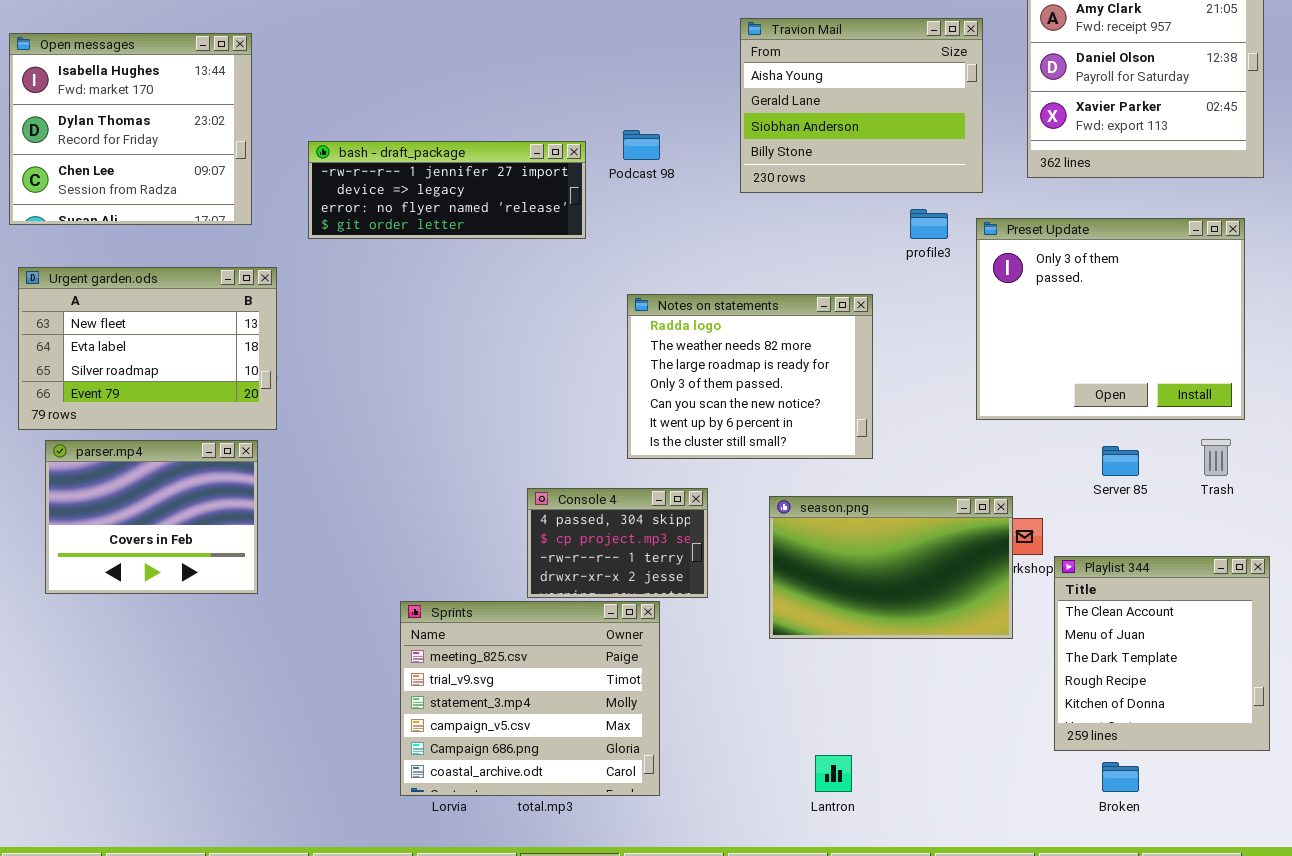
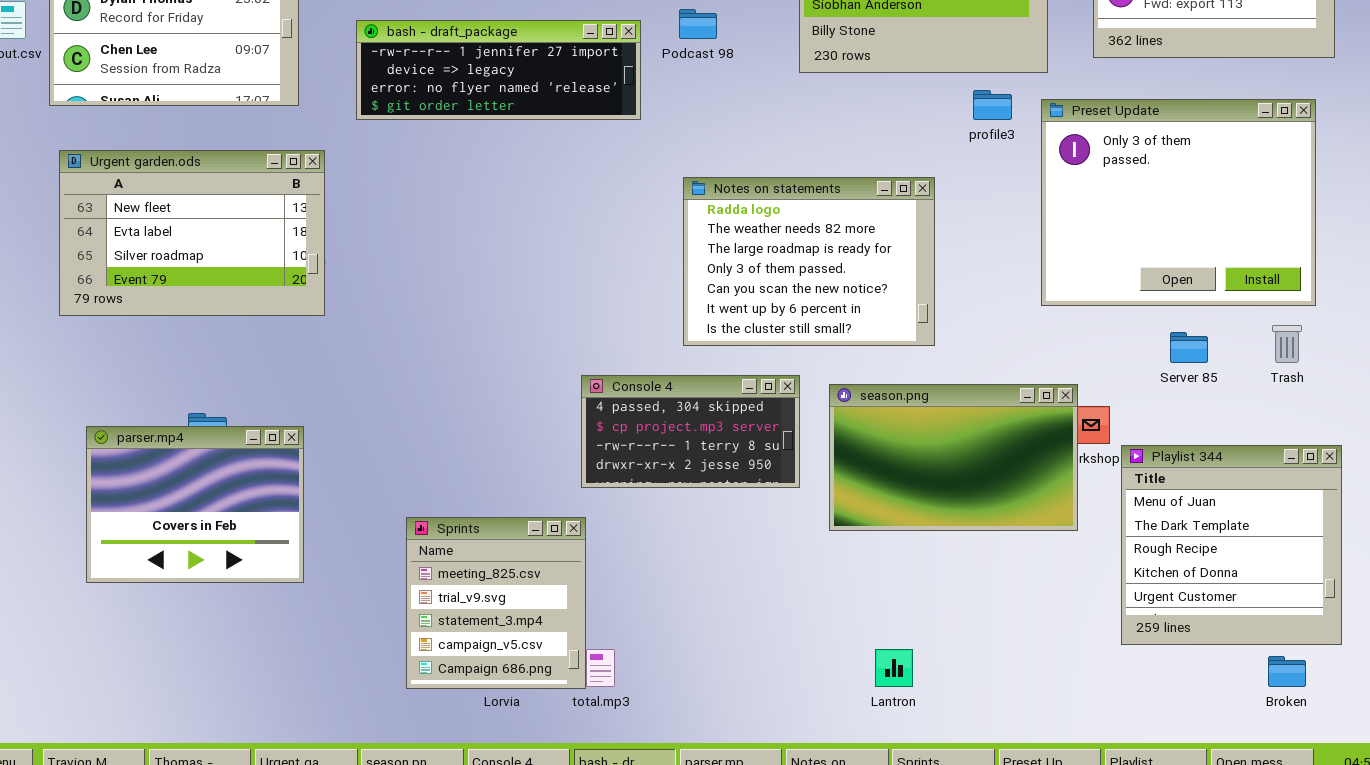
parser.mp4: [45,440,258,594] -> [86,426,304,583], moved
Console 4: [527,488,708,598] -> [581,375,800,488], resized
Playlist 344: [1054,556,1270,751] -> [1121,445,1342,645], scrolled down 1 row
Sprints: [400,601,660,796] -> [406,517,586,689], moved, resized
Broken: [1102,762,1139,792] -> [1268,656,1306,687], moved

